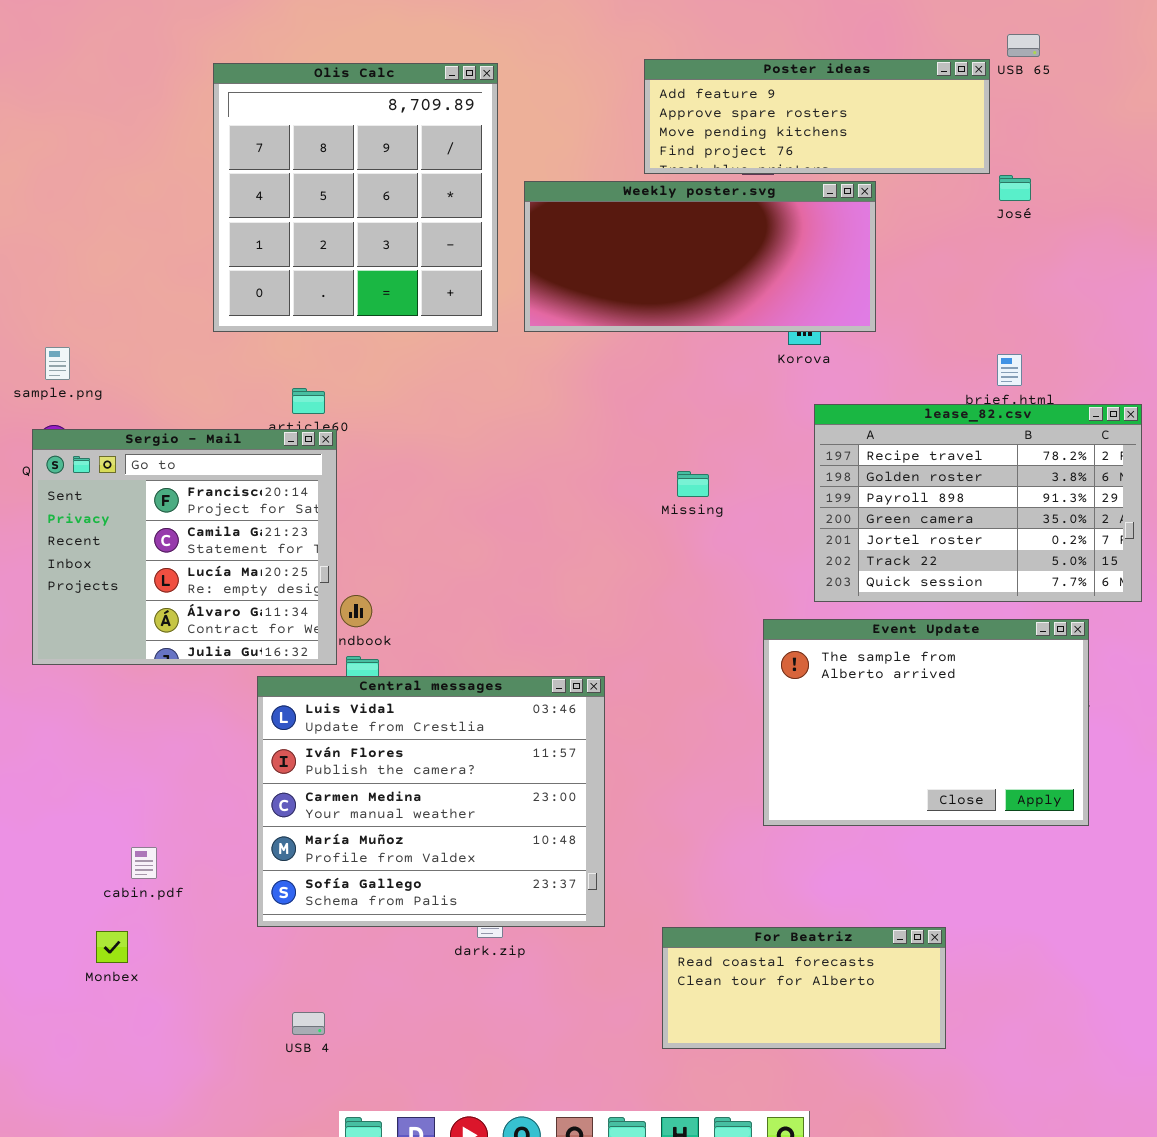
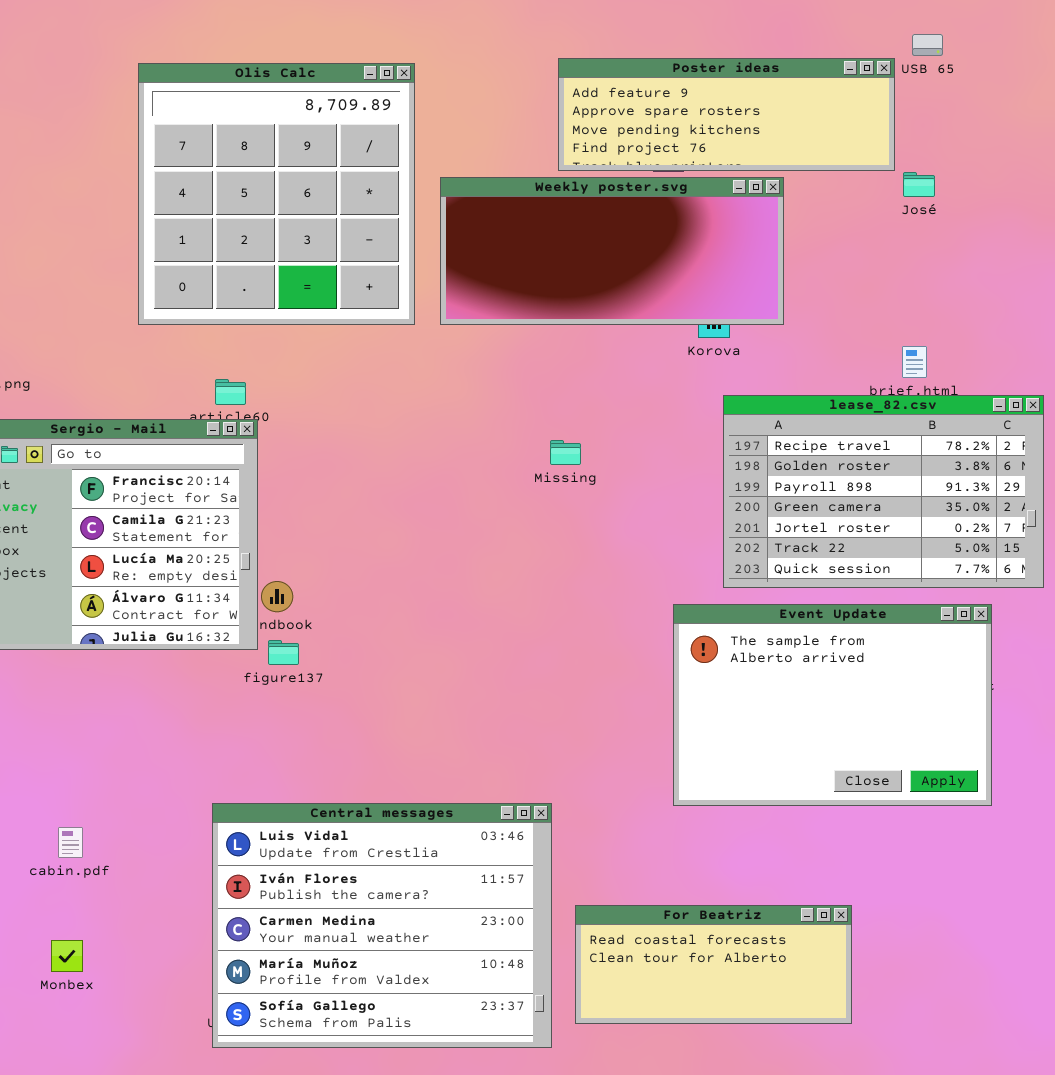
Missing: [677,471,709,497] -> [550,440,581,465], moved
Central messages: [257,676,605,927] -> [212,803,552,1048], moved
Monbex: [96,931,128,963] -> [51,940,83,972], moved

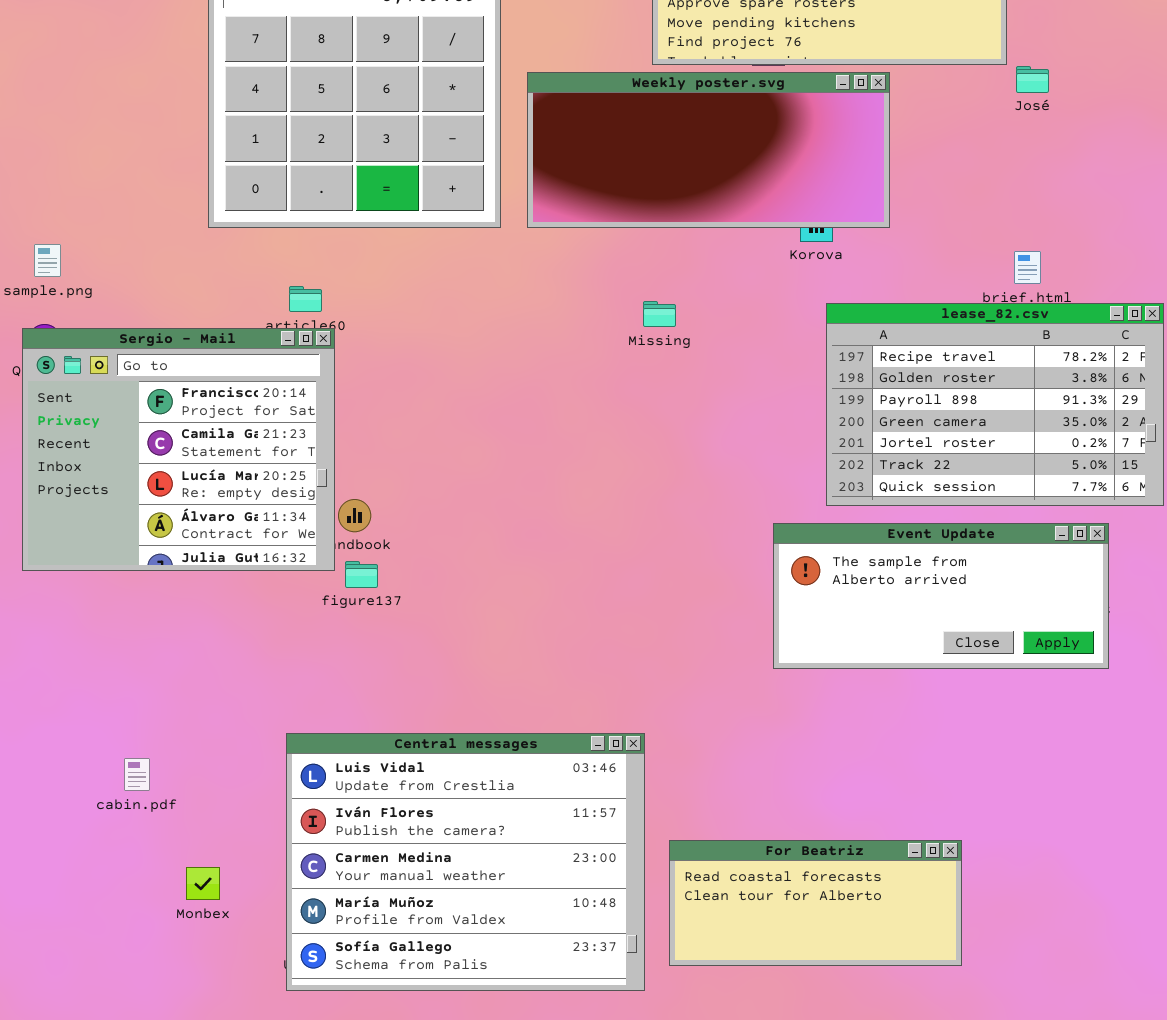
Missing: [550,440,581,465] -> [643,301,676,327], moved
Event Update: [673,604,992,806] -> [773,523,1109,669], resized
Monbex: [51,940,83,972] -> [186,867,220,900], moved

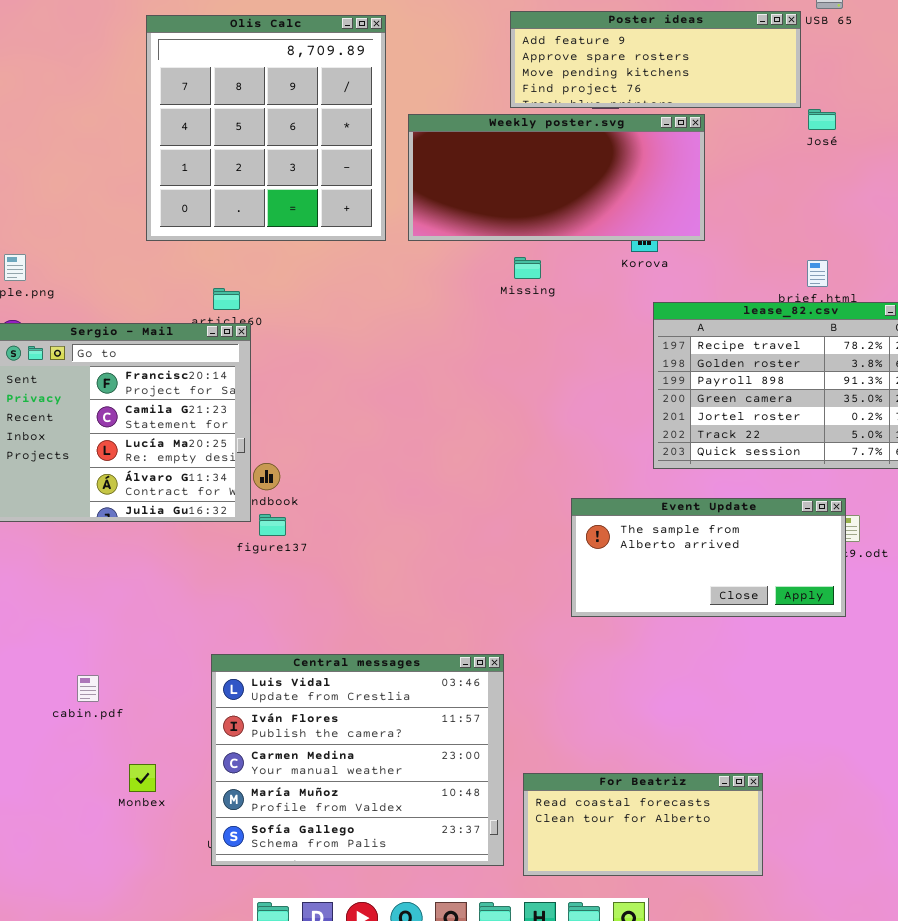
Missing: [643,301,676,327] -> [514,257,541,279], moved
Event Update: [773,523,1109,669] -> [571,498,846,617], moved
For Beatriz: [669,840,962,966] -> [523,773,763,876], moved

